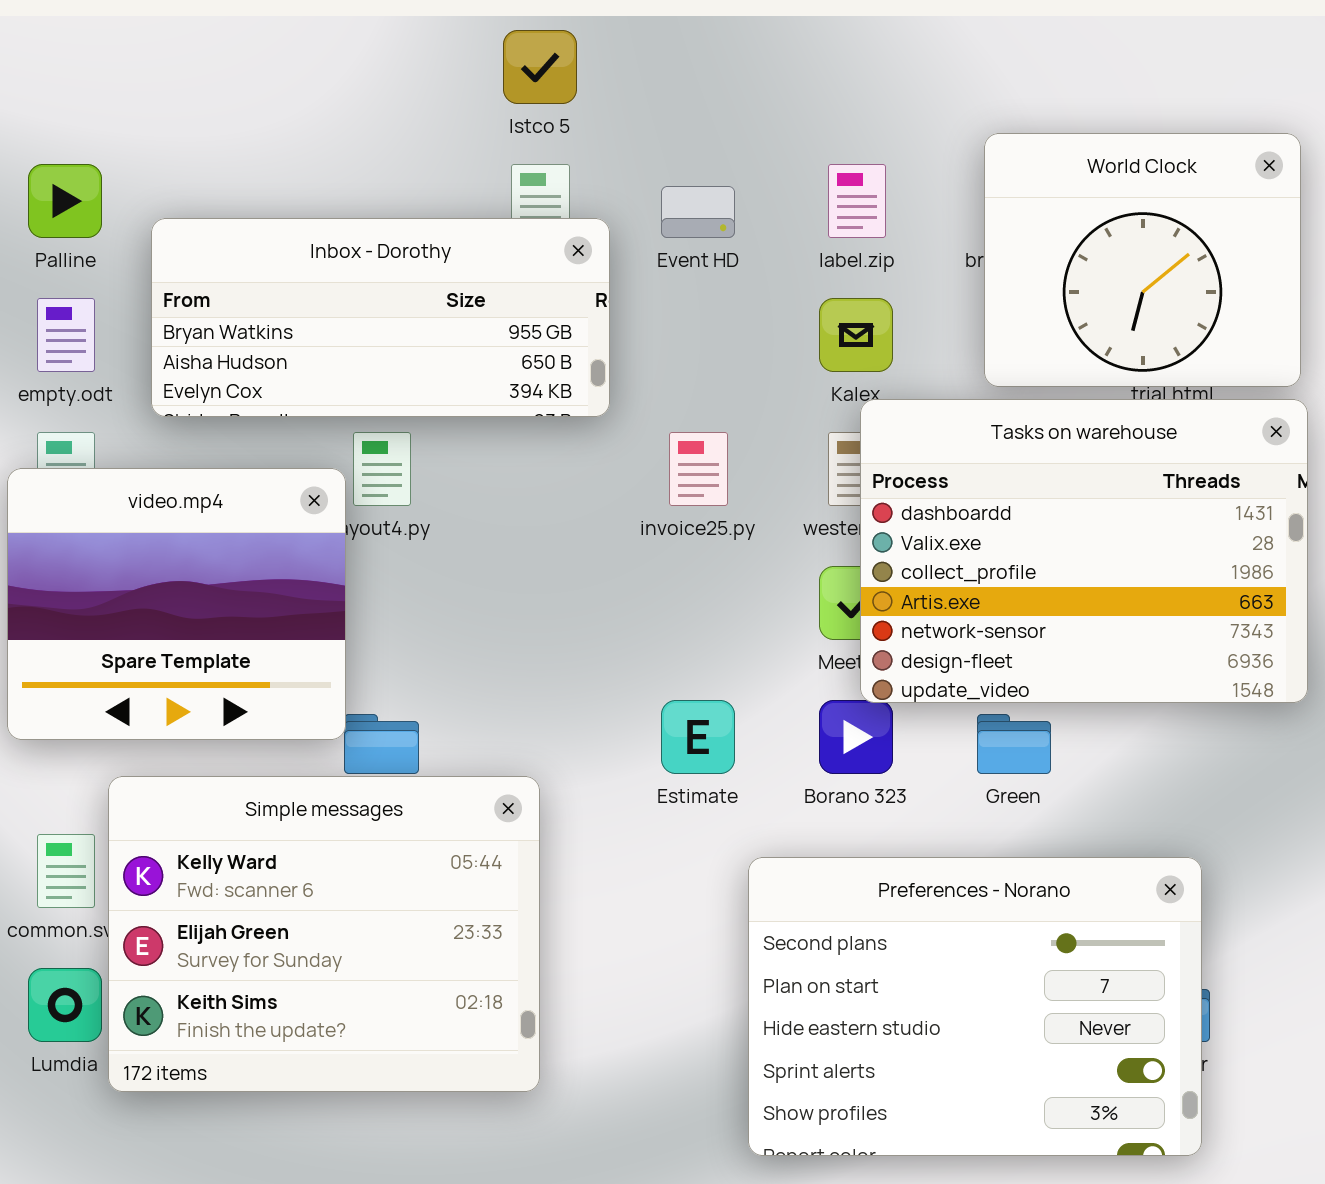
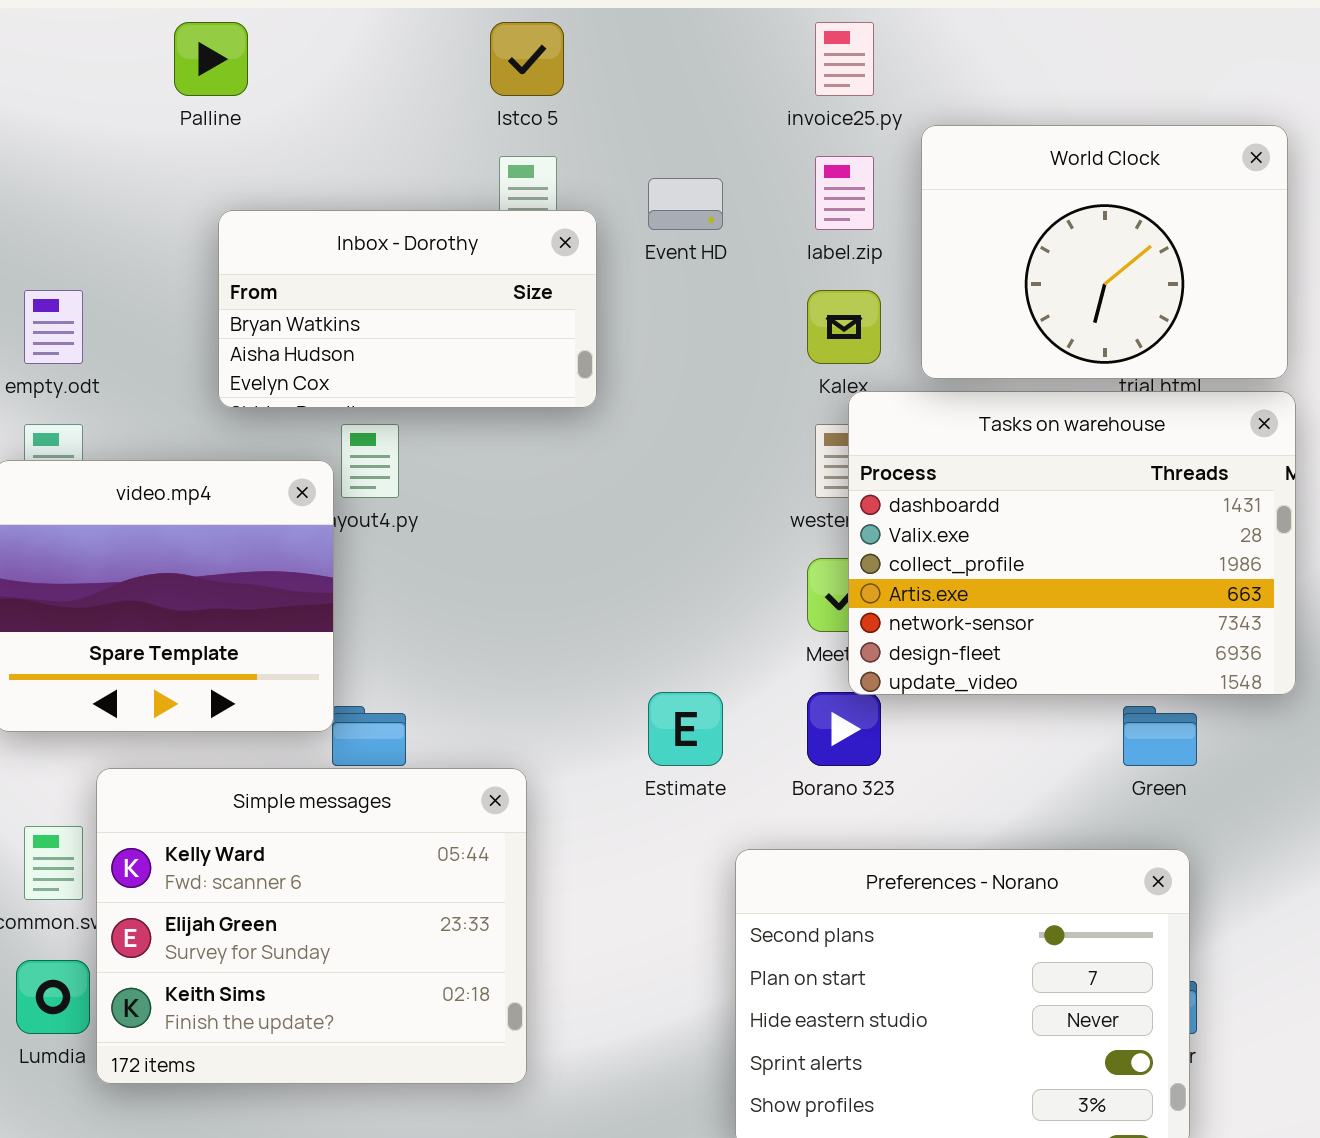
World Clock: [984,133,1301,387] -> [921,125,1288,379], resized
Palline: [28,164,102,238] -> [174,22,248,96], moved
Inbox - Dorothy: [151,218,610,417] -> [218,210,597,408], resized
invoice25.py: [669,432,728,506] -> [815,22,874,96], moved
Green: [977,714,1051,774] -> [1123,706,1197,766], moved

